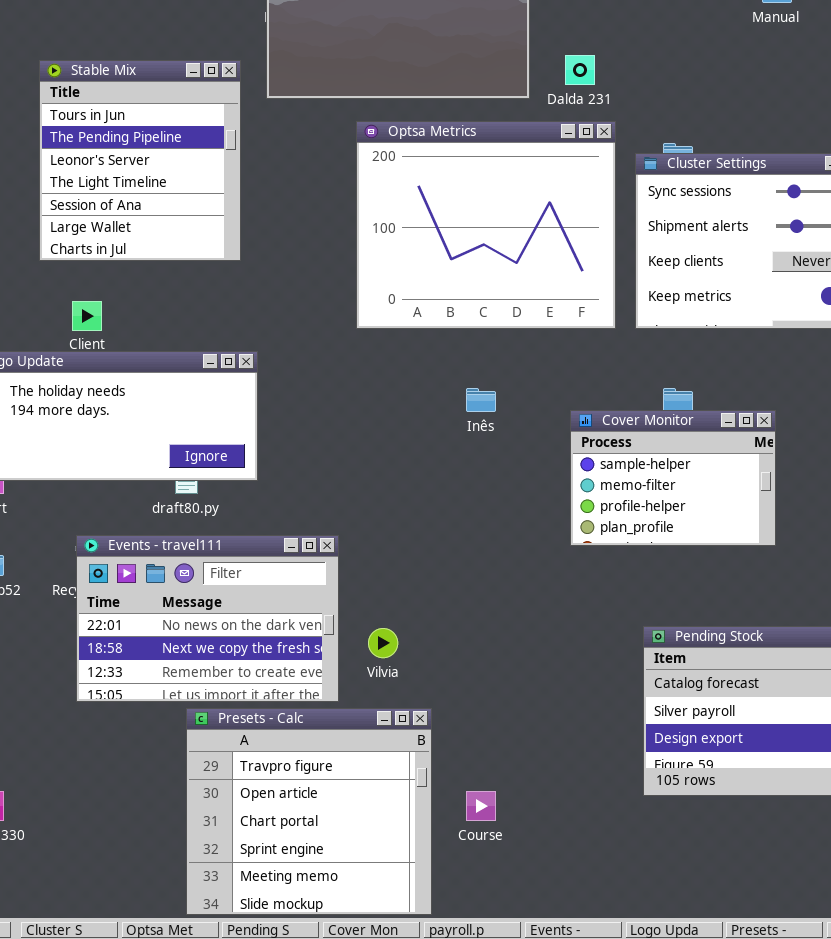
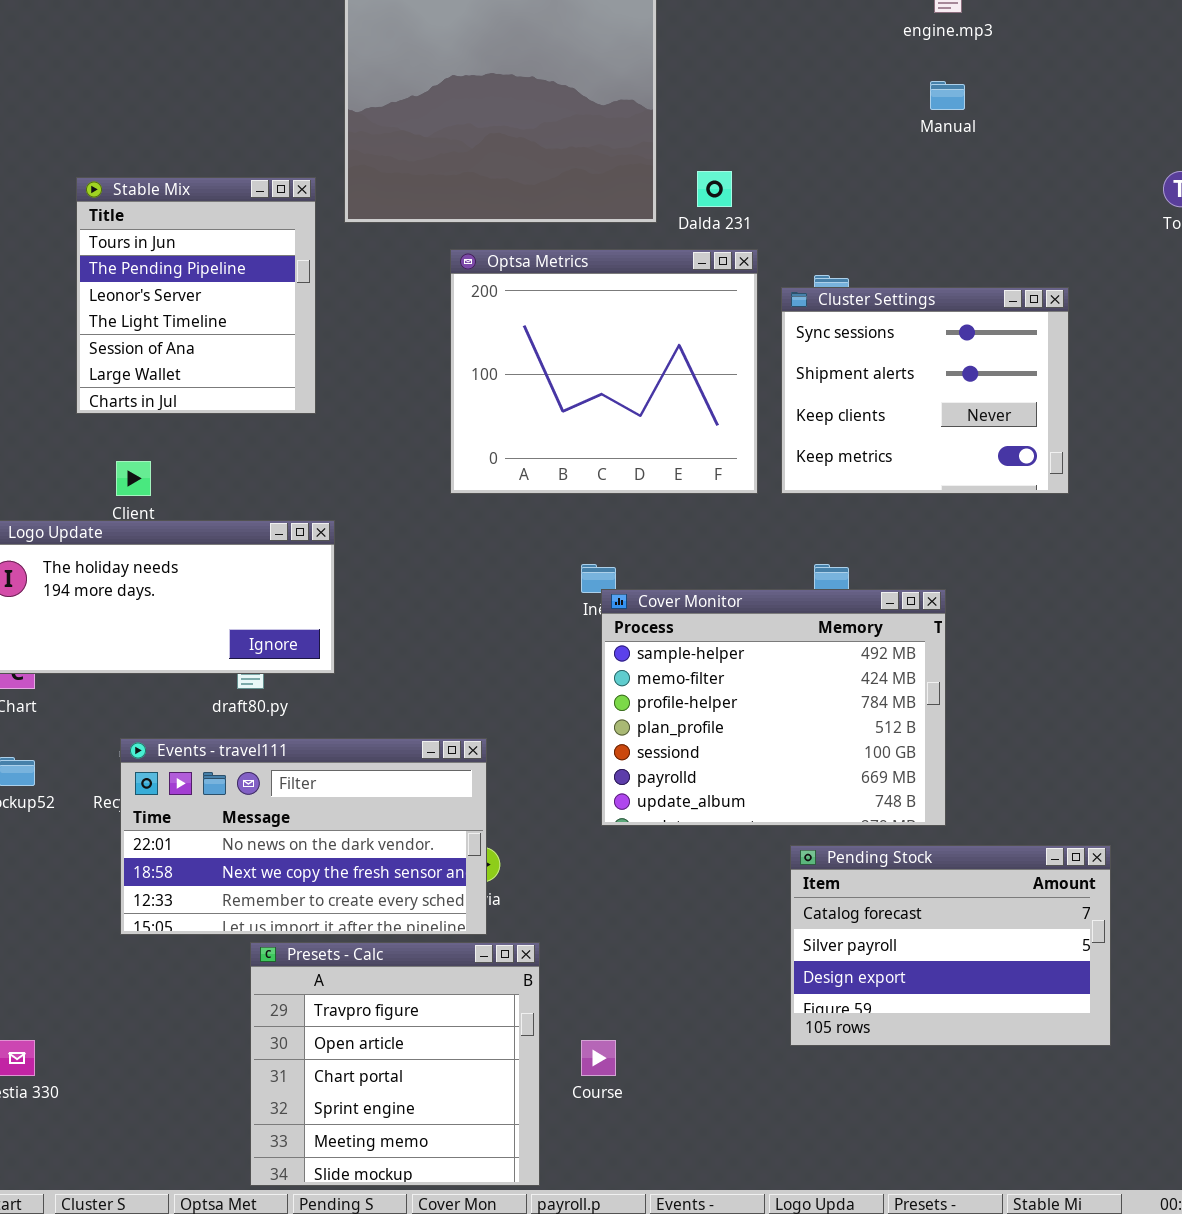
Cover Monitor: [570,410,776,546] -> [601,589,946,826], resized
Events - travel111: [76,535,339,702] -> [120,738,487,935], resized

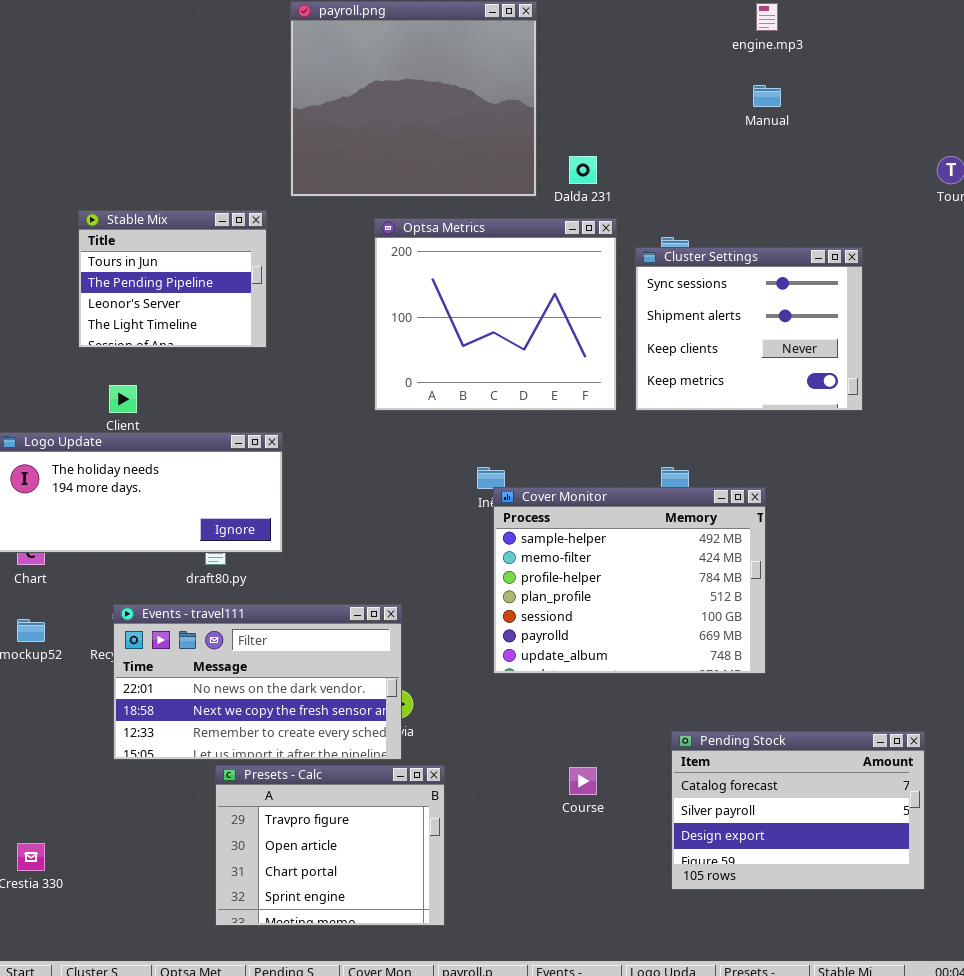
Stable Mix: [76,177,316,414] -> [78,210,267,348], resized
Pending Stock: [790,845,1111,1046] -> [671,731,925,890], moved
Presets - Calc: [250,942,540,1186] -> [215,765,445,926], resized
Course: [581,1040,616,1076] -> [569,767,597,795], moved

